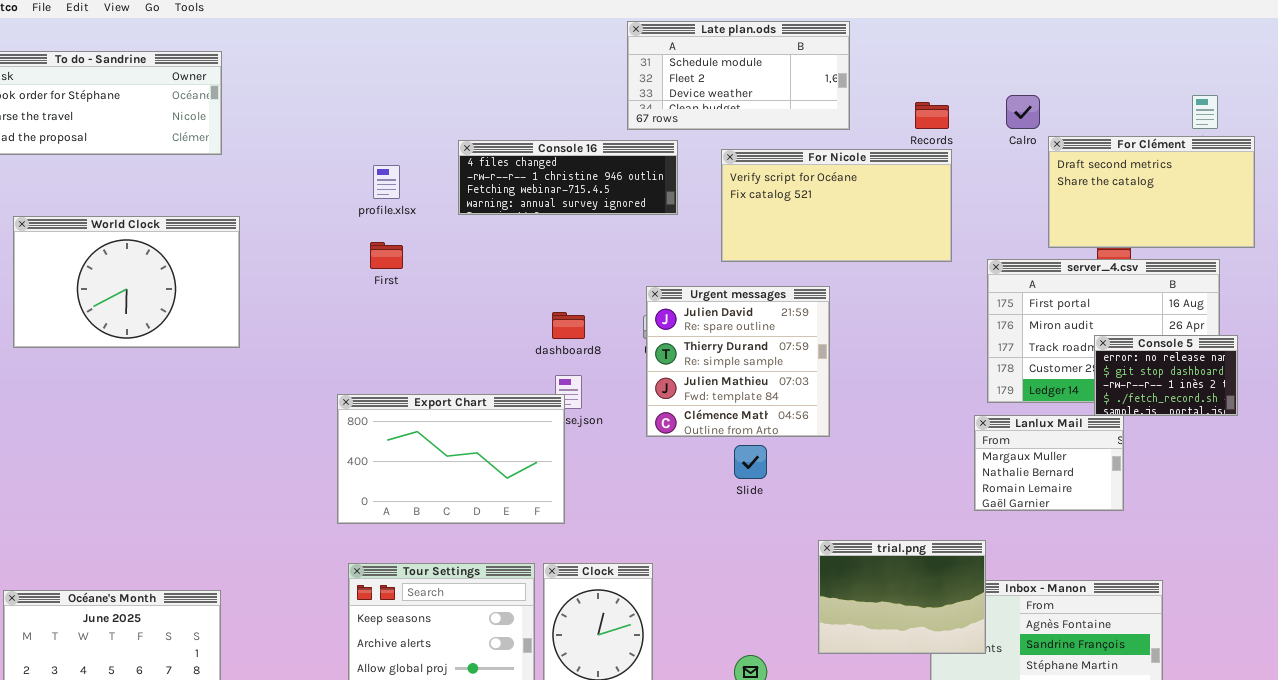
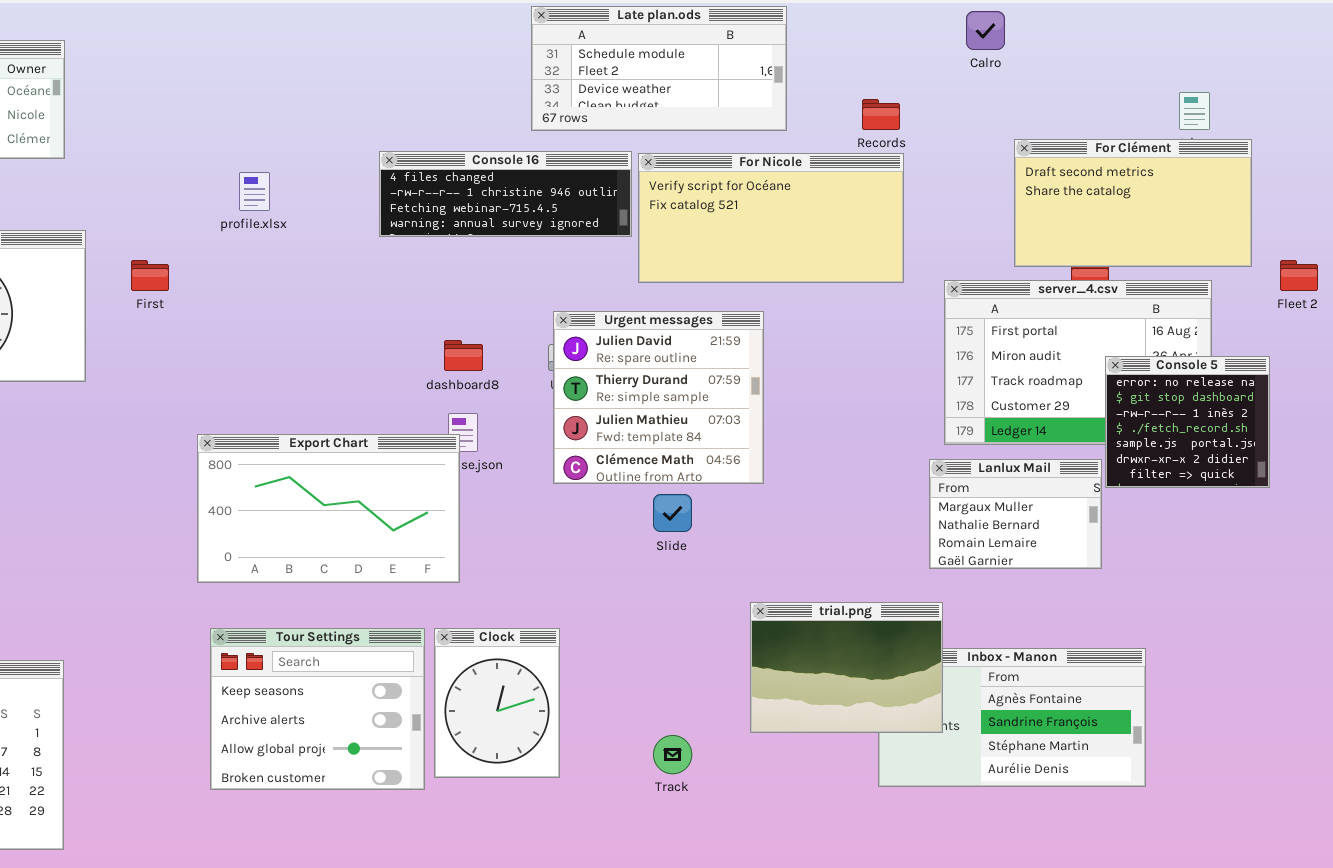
Calro: [1006,95,1040,129] -> [966,11,1005,50], moved
Console 16: [458,140,678,215] -> [379,151,632,237], moved
First: [370,242,403,269] -> [131,260,169,291], moved
Console 5: [1094,335,1238,416] -> [1105,356,1270,488], moved, resized

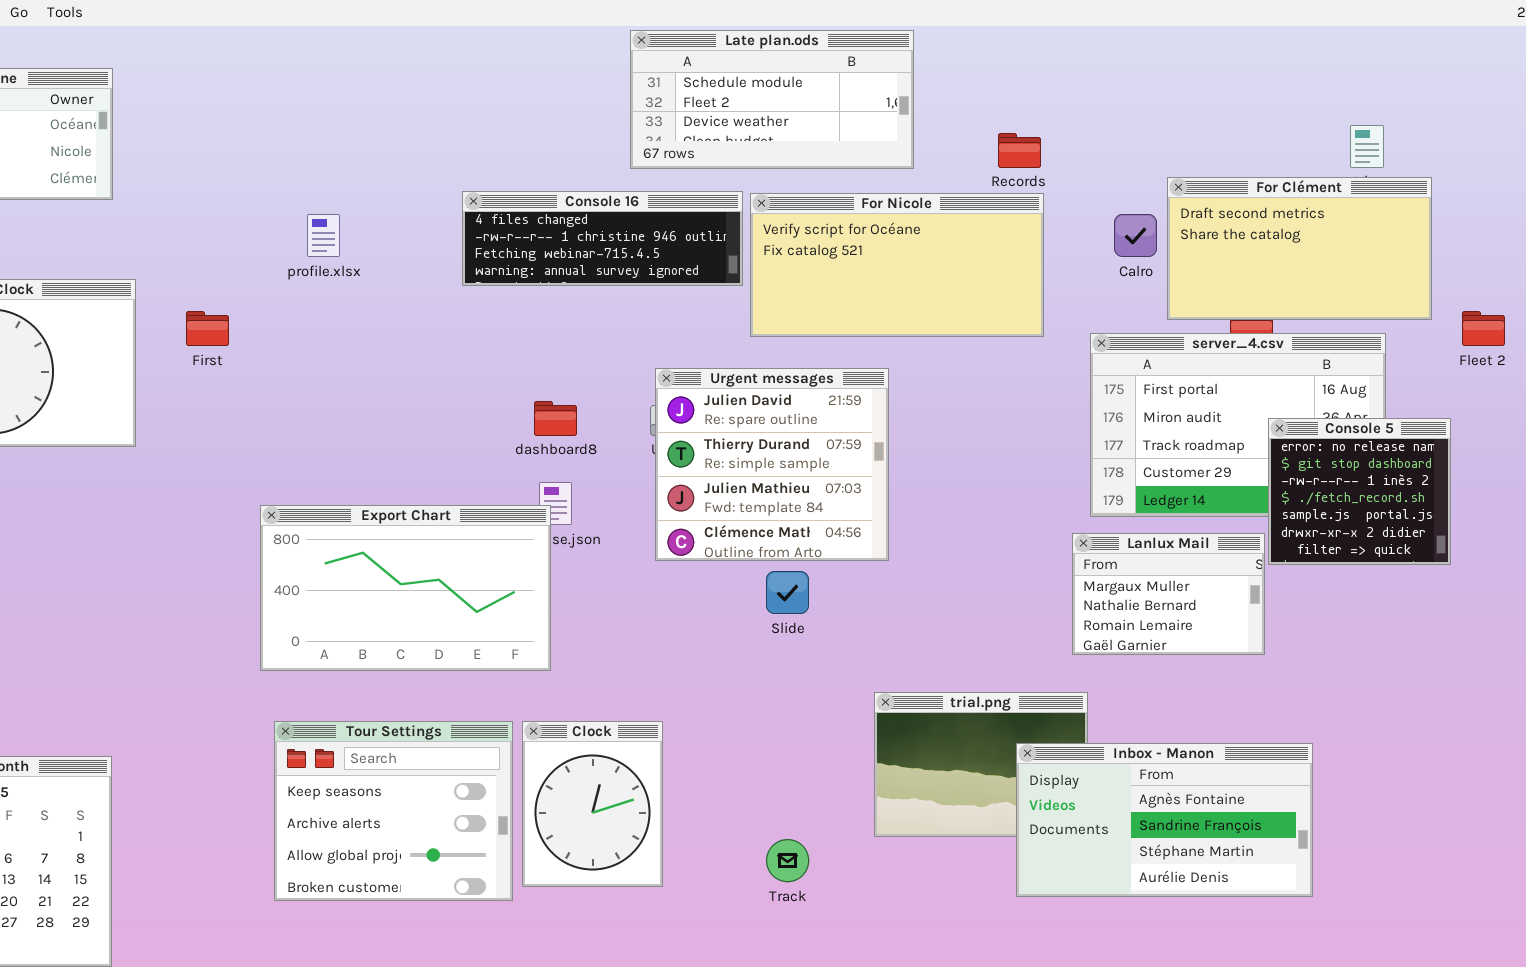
Calro: [966,11,1005,50] -> [1114,214,1157,257], moved
Inbox - Manon: [878,648,1146,787] -> [1016,743,1313,897], raised

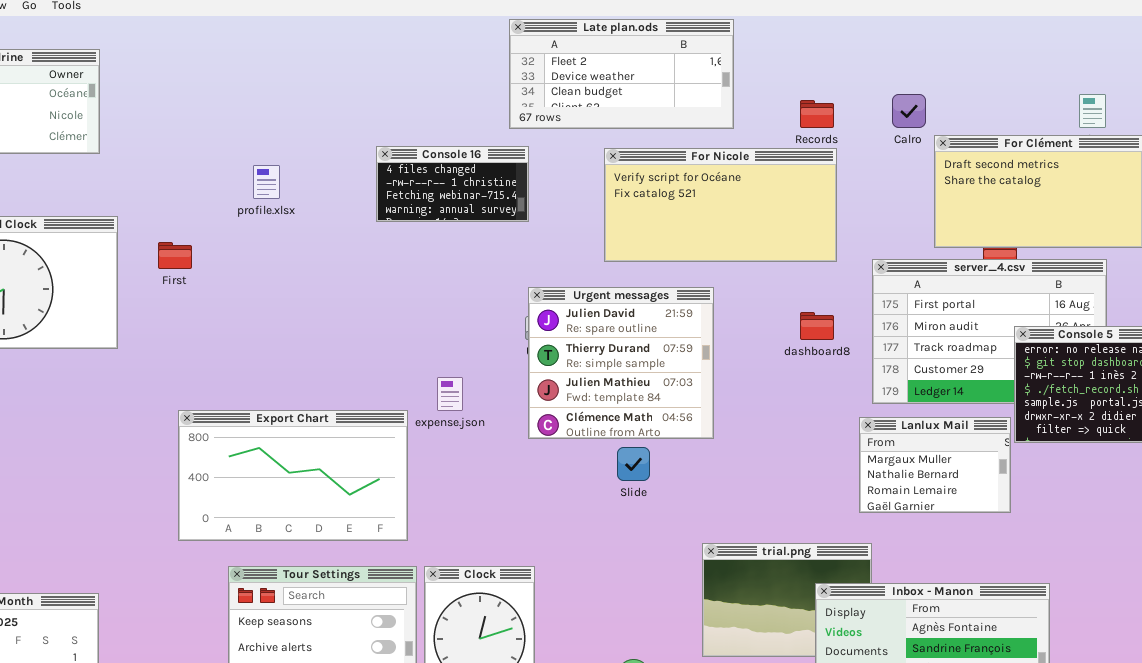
Late plan.ods: [630,30,914,169] -> [509,19,734,129], scrolled down 1 row
Console 16: [462,191,743,286] -> [376,146,529,222], resized
Calro: [1114,214,1157,257] -> [892,94,926,128], moved
dashboard8: [534,401,577,436] -> [800,312,834,340], moved
Export Chart: [260,505,551,671] -> [178,410,408,541], moved

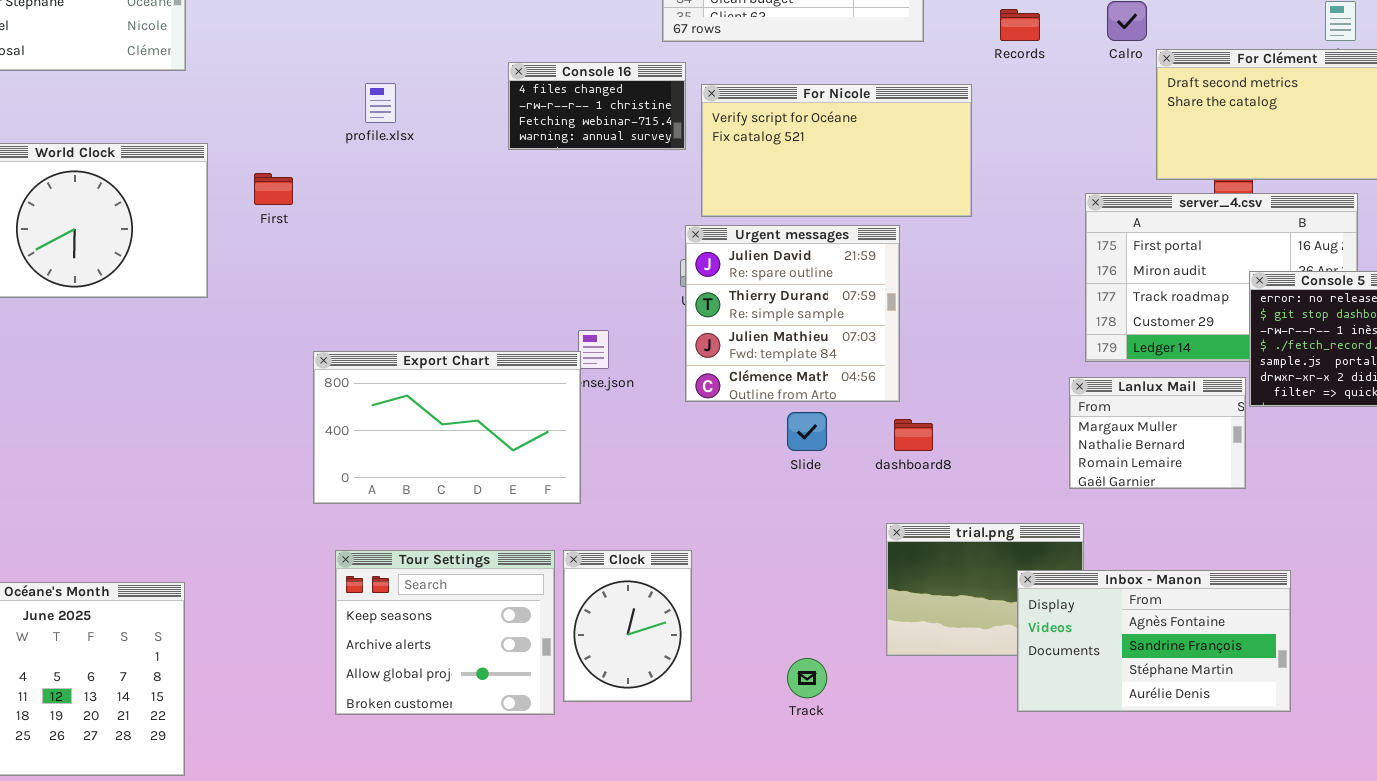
For Nicole: [604,148,837,262] -> [701,84,972,217], moved
dashboard8: [800,312,834,340] -> [894,419,933,451], moved
Export Chart: [178,410,408,541] -> [313,351,581,504], moved

